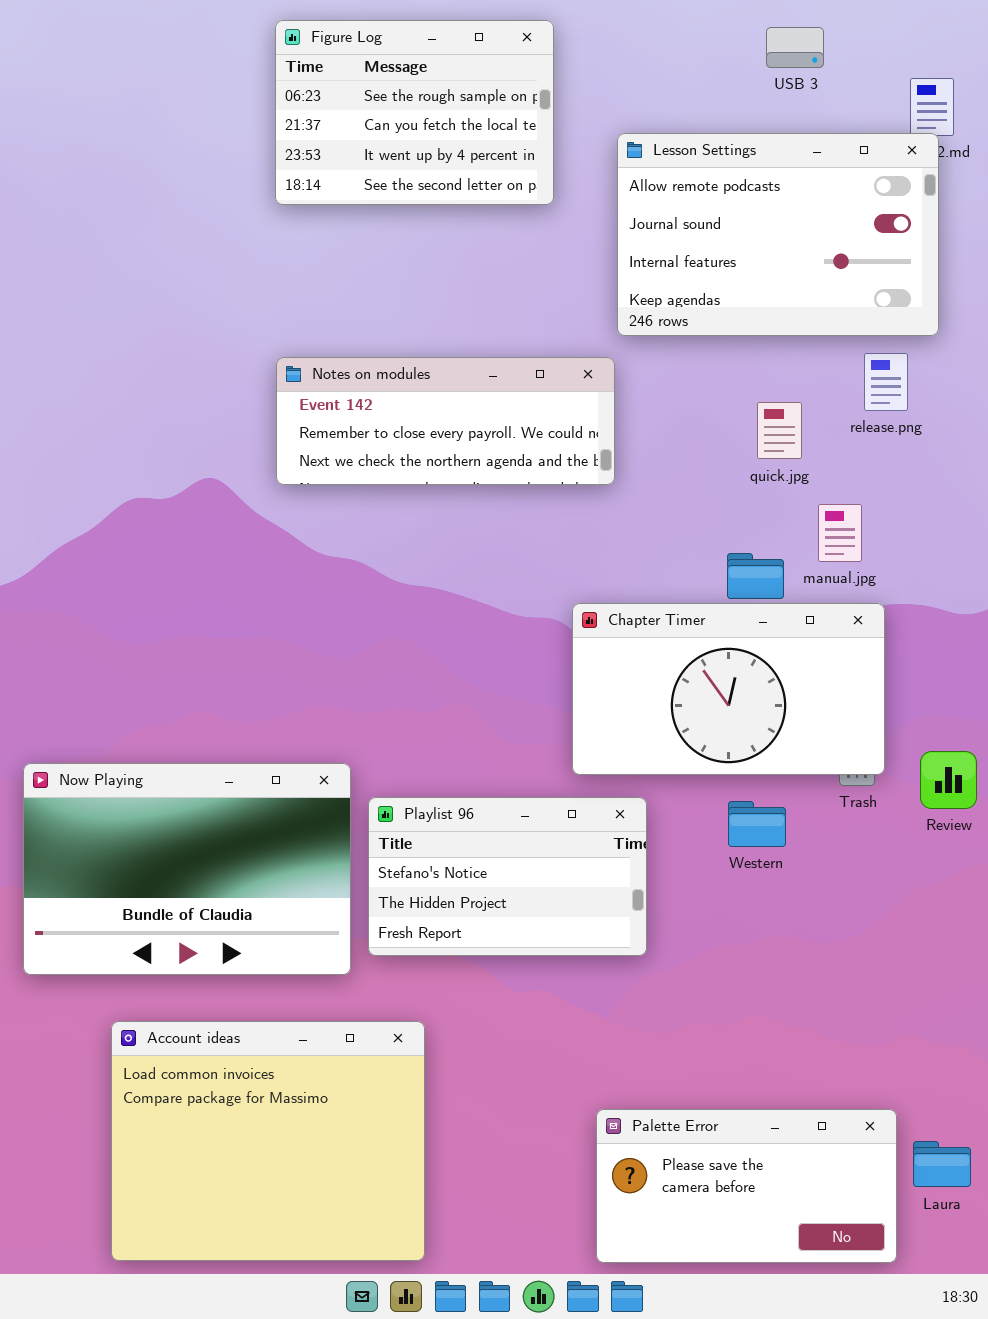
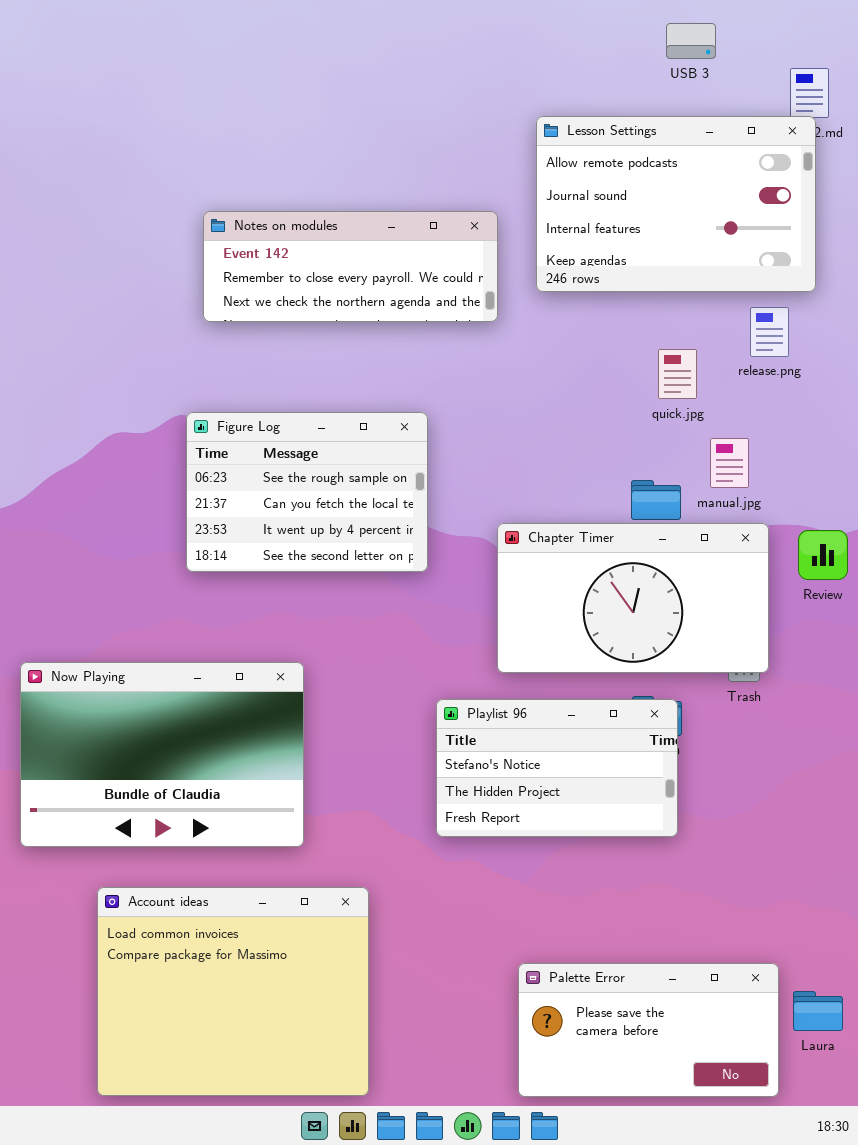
Figure Log: [275,20,554,205] -> [186,412,428,572], moved
Notes on modules: [276,357,615,485] -> [203,211,498,322], moved
Review: [920,751,977,809] -> [798,530,848,580], moved
Playlist 96: [368,797,647,956] -> [436,699,678,837], moved

